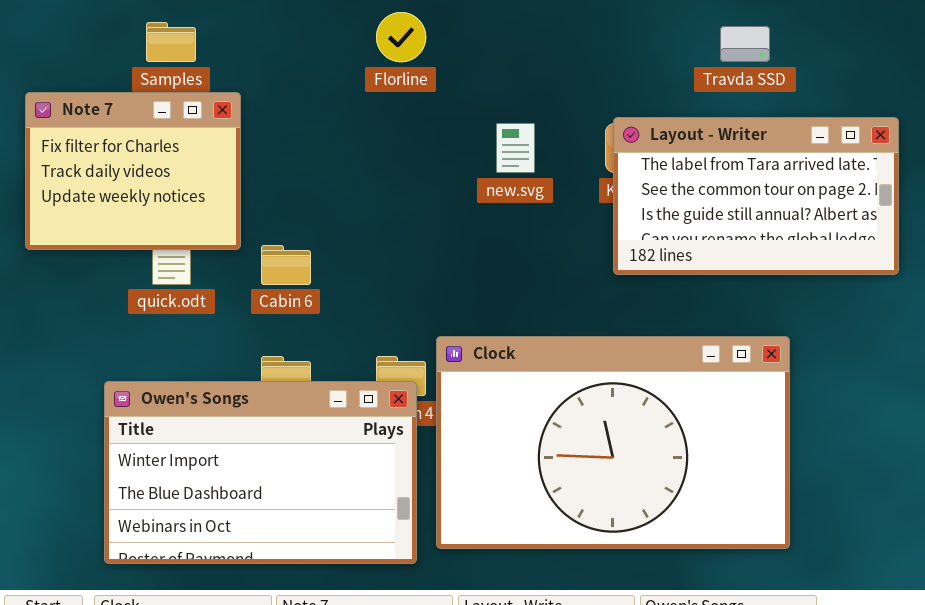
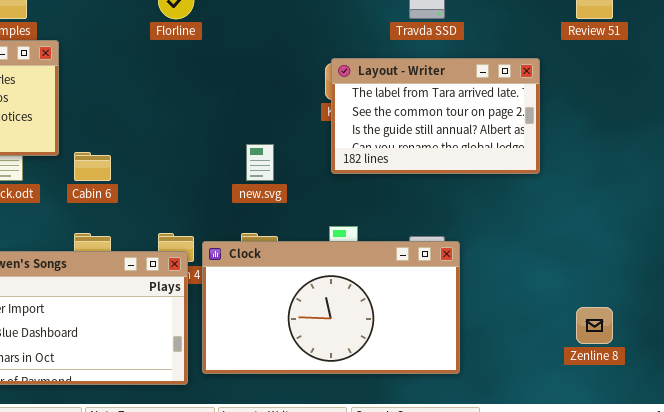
new.svg: [496,123,535,173] -> [246,144,274,181], moved
Clock: [436,336,790,549] -> [202,241,460,374], resized

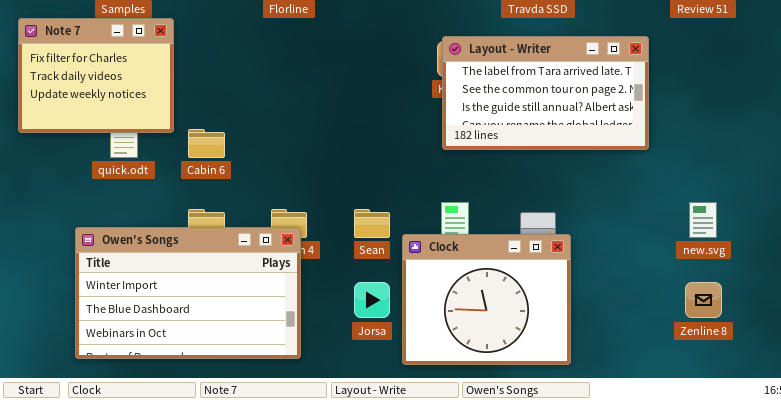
new.svg: [246,144,274,181] -> [689,202,717,238], moved
Clock: [202,241,460,374] -> [402,234,571,365], moved, resized

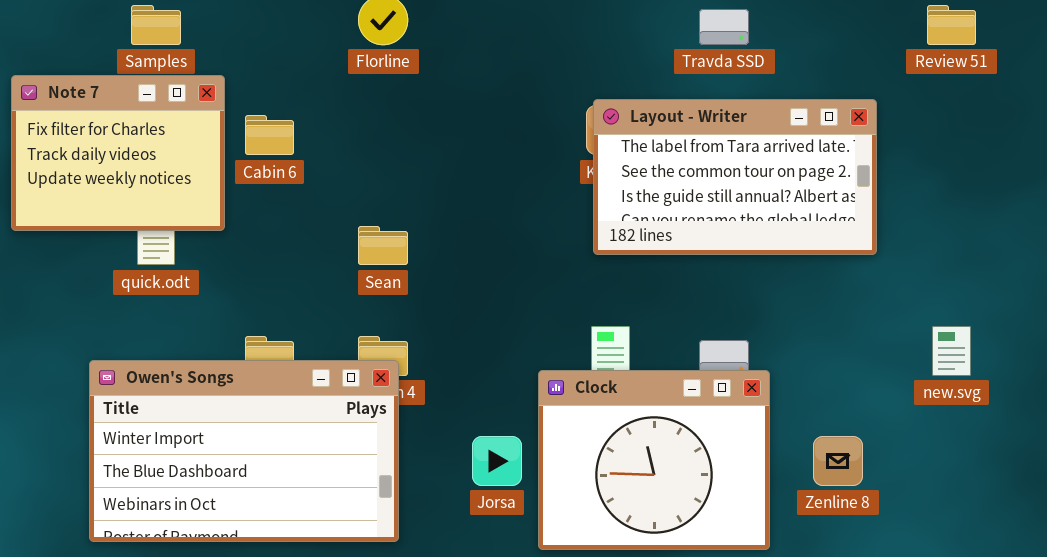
Cabin 6: [188,129,225,158] -> [245,115,294,155], moved
Sean: [354,209,390,238] -> [358,226,408,265], moved
Zenline 8: [685,282,722,318] -> [813,436,863,486], moved

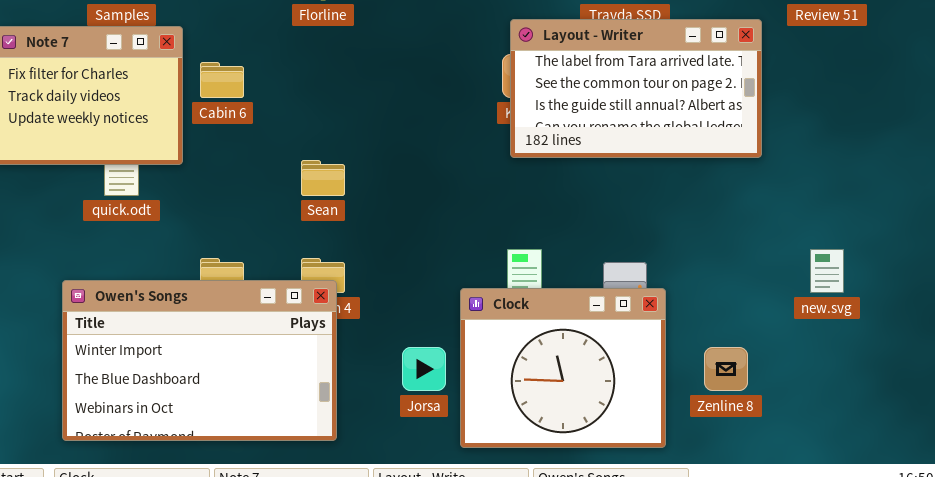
Layout - Writer: [593,99,877,255] -> [510,19,762,158], moved

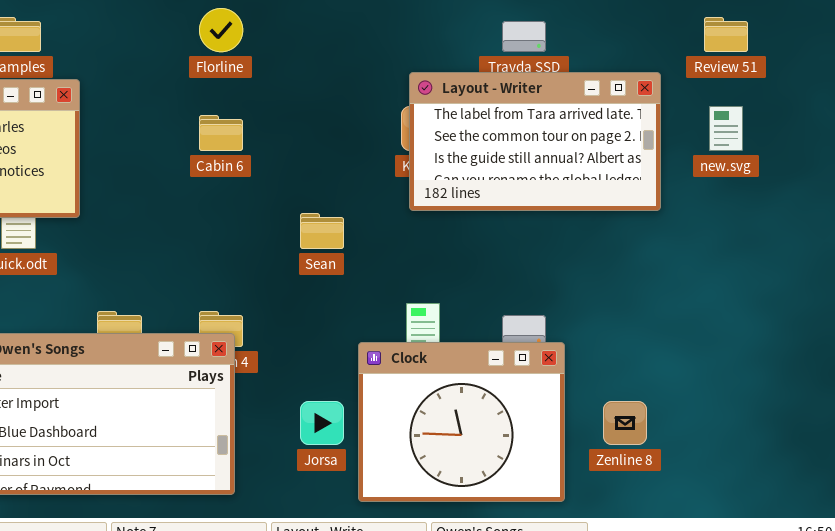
Cabin 6: [200,62,244,98] -> [199,115,243,151], moved
Sean: [301,160,345,196] -> [300,213,344,249], moved
new.svg: [810,249,844,293] -> [709,106,743,151], moved

